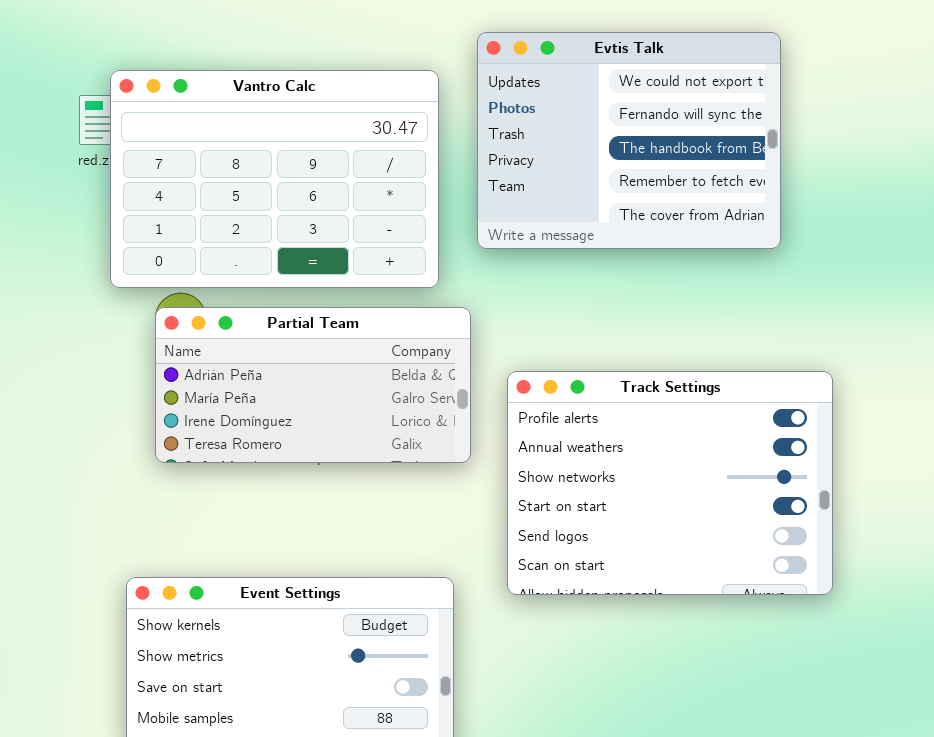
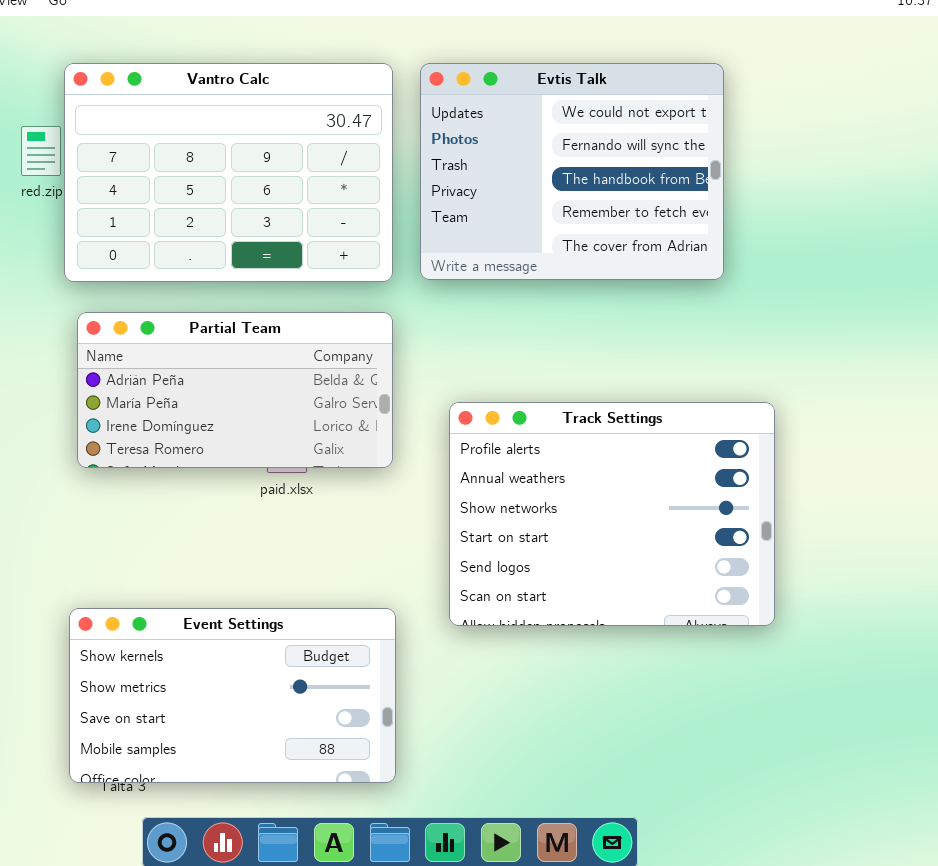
Vantro Calc: [110,70,439,288] -> [64,63,393,282], moved
Partial Team: [155,307,471,463] -> [77,312,393,468], moved

